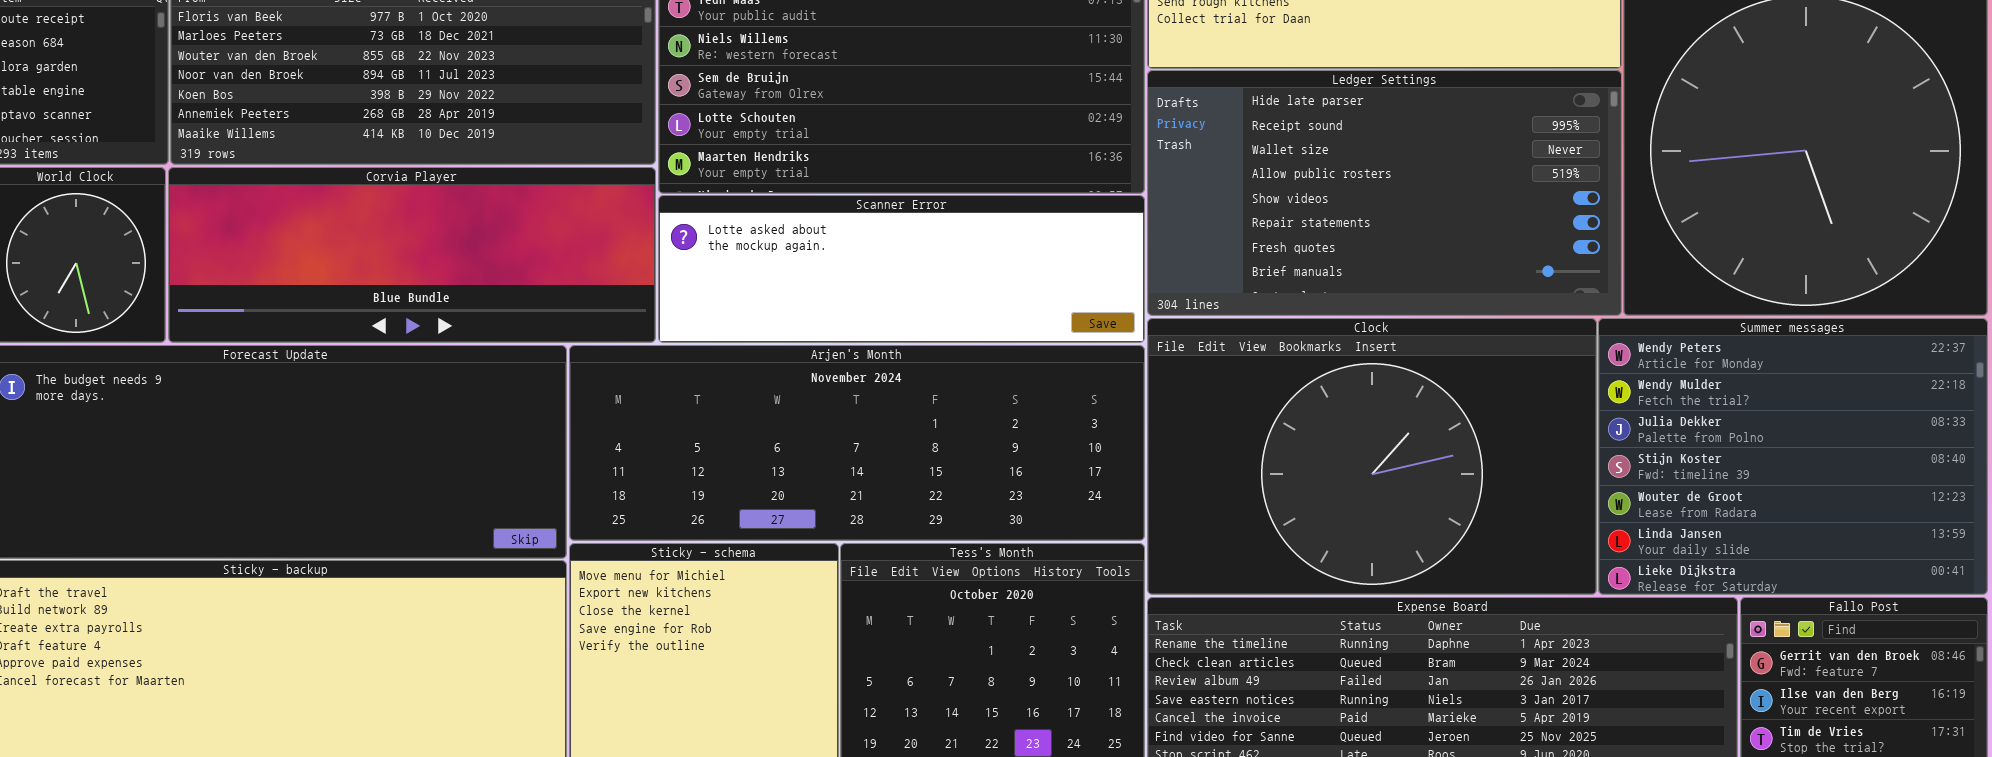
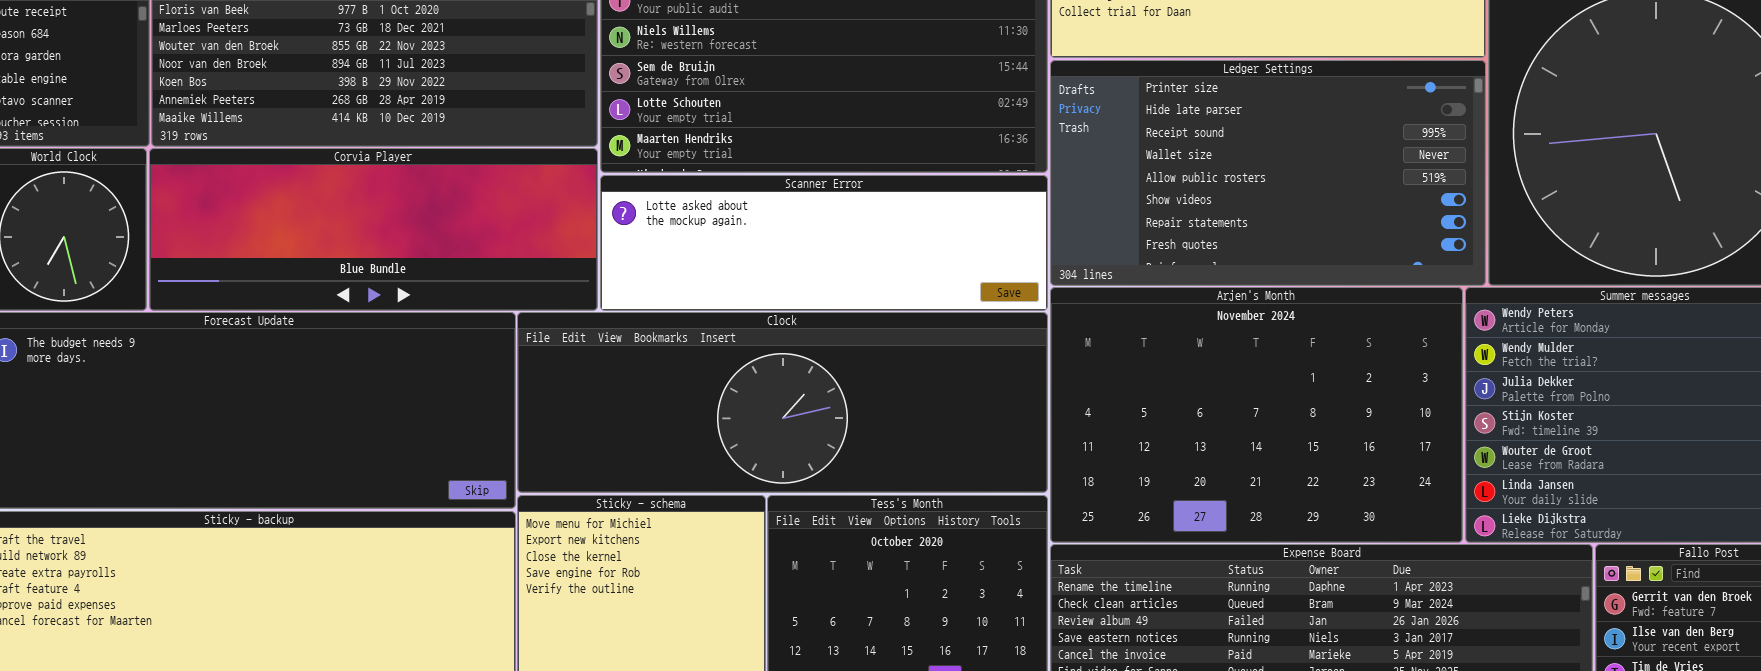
Ledger Settings: [1147,70,1622,316] -> [1050,60,1486,286], scrolled up 1 row
Clock: [1147,318,1597,595] -> [517,312,1048,493], moved, resized
Arjen's Month: [569,345,1145,541] -> [1050,287,1463,543], moved, resized

